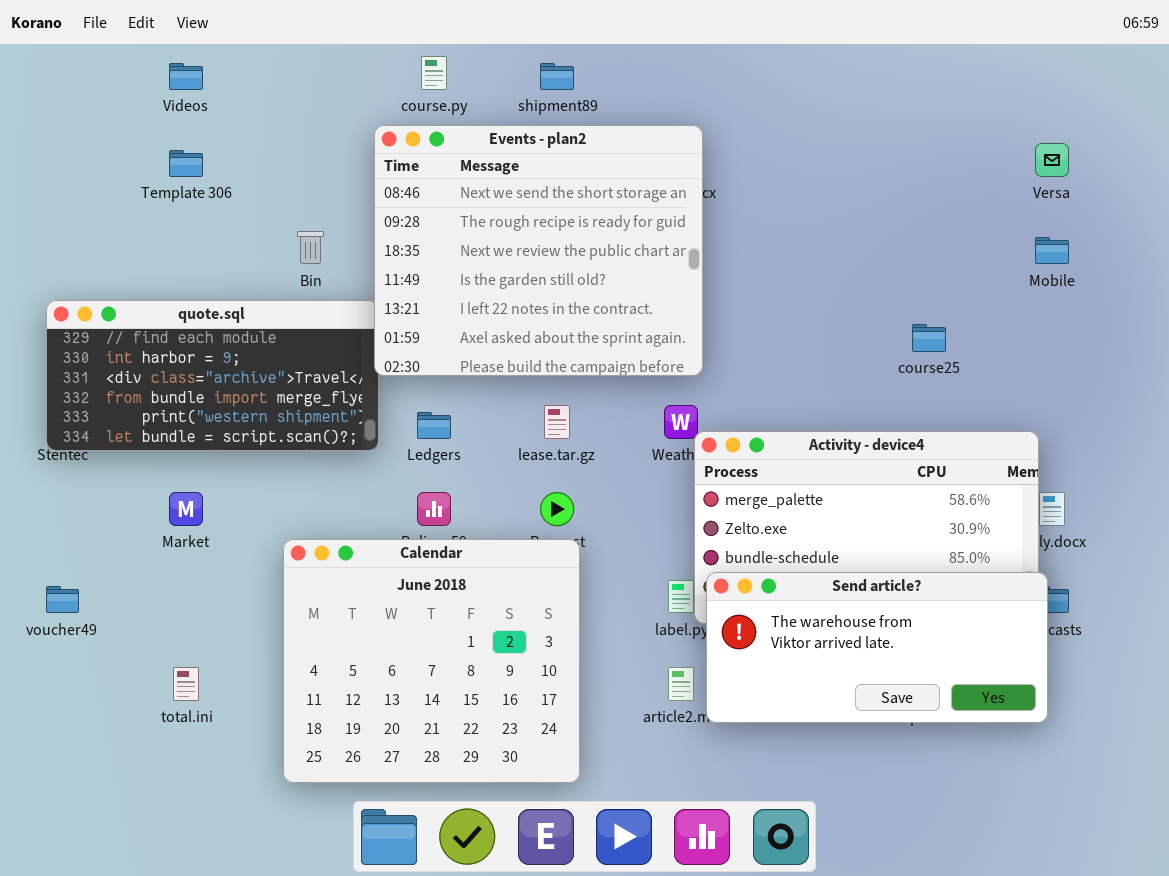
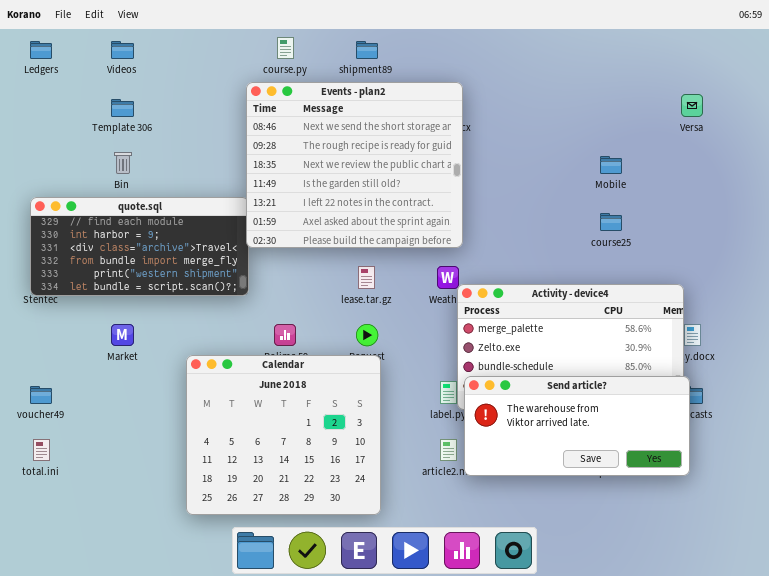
Bin: [297,231,324,264] -> [114,152,132,174], moved
Mobile: [1035,237,1069,264] -> [600,156,622,174], moved
Ledgers: [417,412,451,439] -> [30,41,52,59], moved
total.ini: [173,667,199,701] -> [33,439,50,461], moved

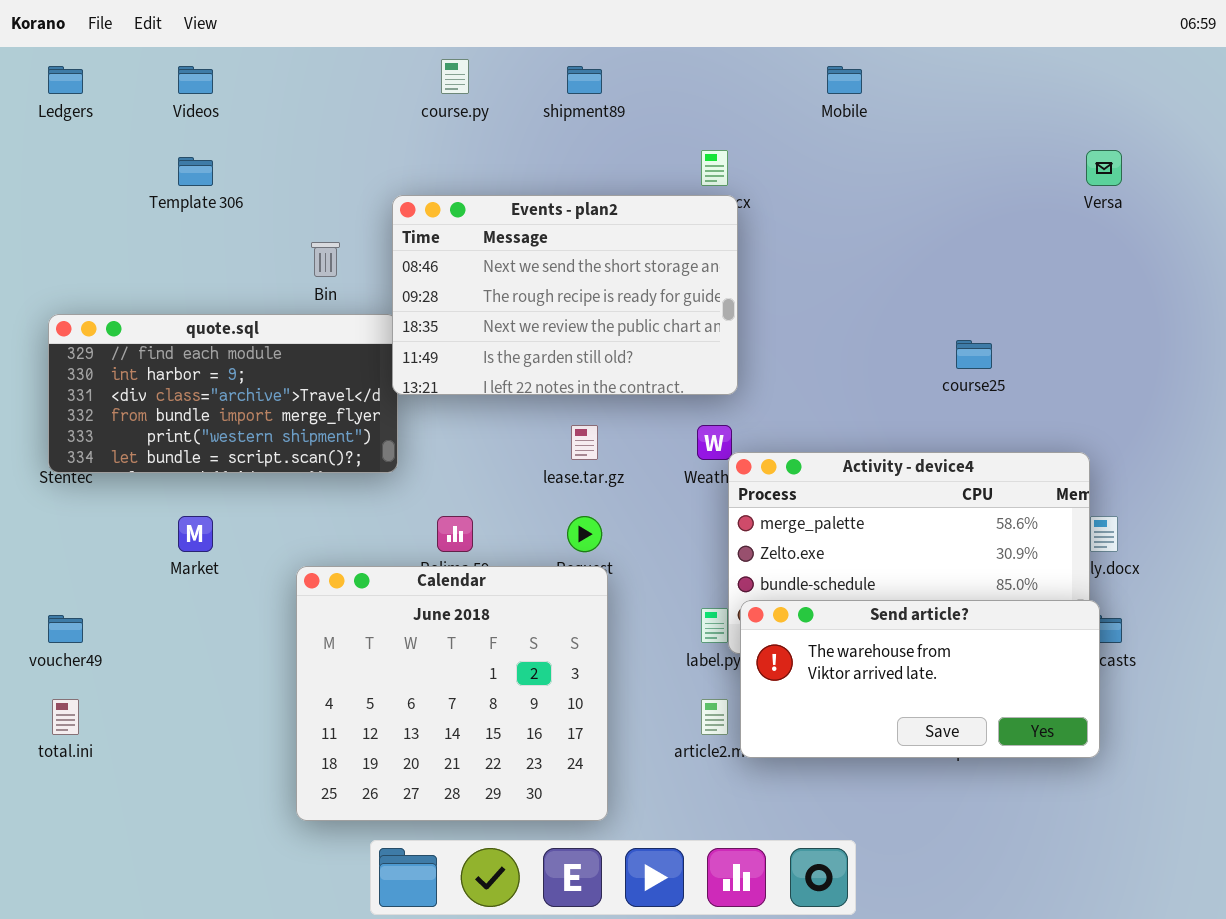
Events - plan2: [246,82,463,248] -> [392,195,738,395], resized
Bin: [114,152,132,174] -> [311,242,340,277], moved
Mobile: [600,156,622,174] -> [827,66,862,94], moved

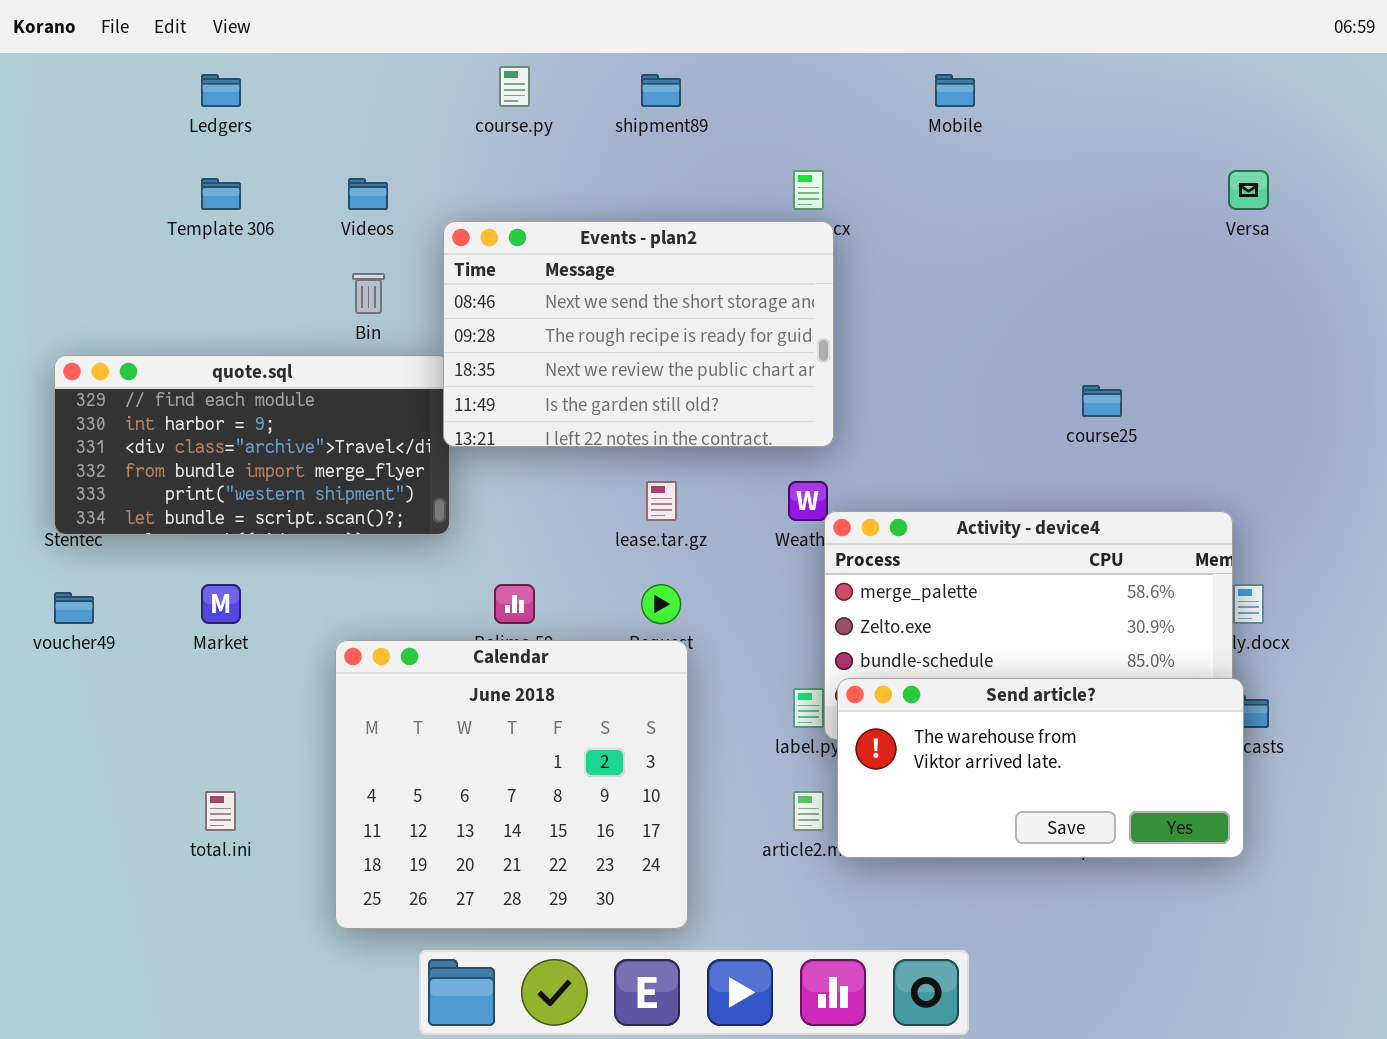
Ledgers: [48,66,83,94] -> [201,74,241,107], moved
Videos: [178,66,213,94] -> [348,178,388,210], moved
voucher49: [48,615,83,643] -> [54,592,94,624], moved
total.ini: [52,699,79,735] -> [205,791,236,831], moved

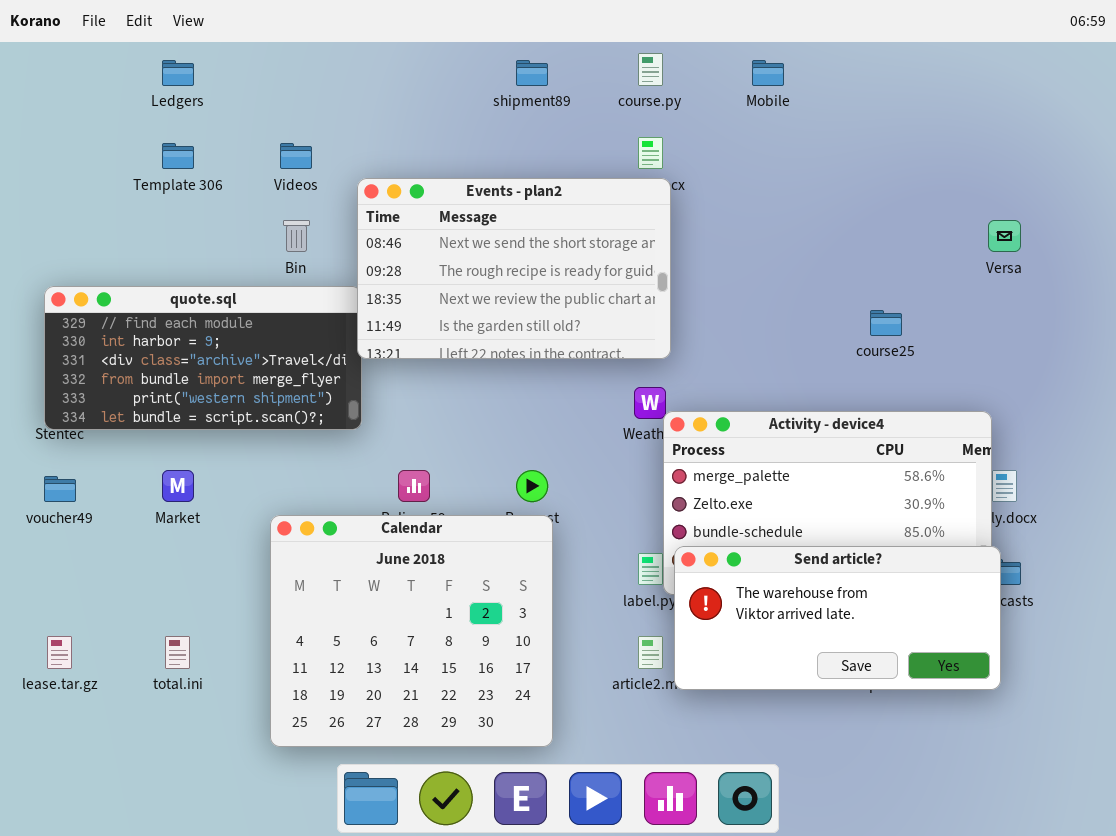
course.py: [499,66,530,107] -> [638,53,663,86], moved
Versa: [1228,170,1269,210] -> [988,220,1021,252], moved
lease.tar.gz: [646,481,677,521] -> [47,636,72,669], moved

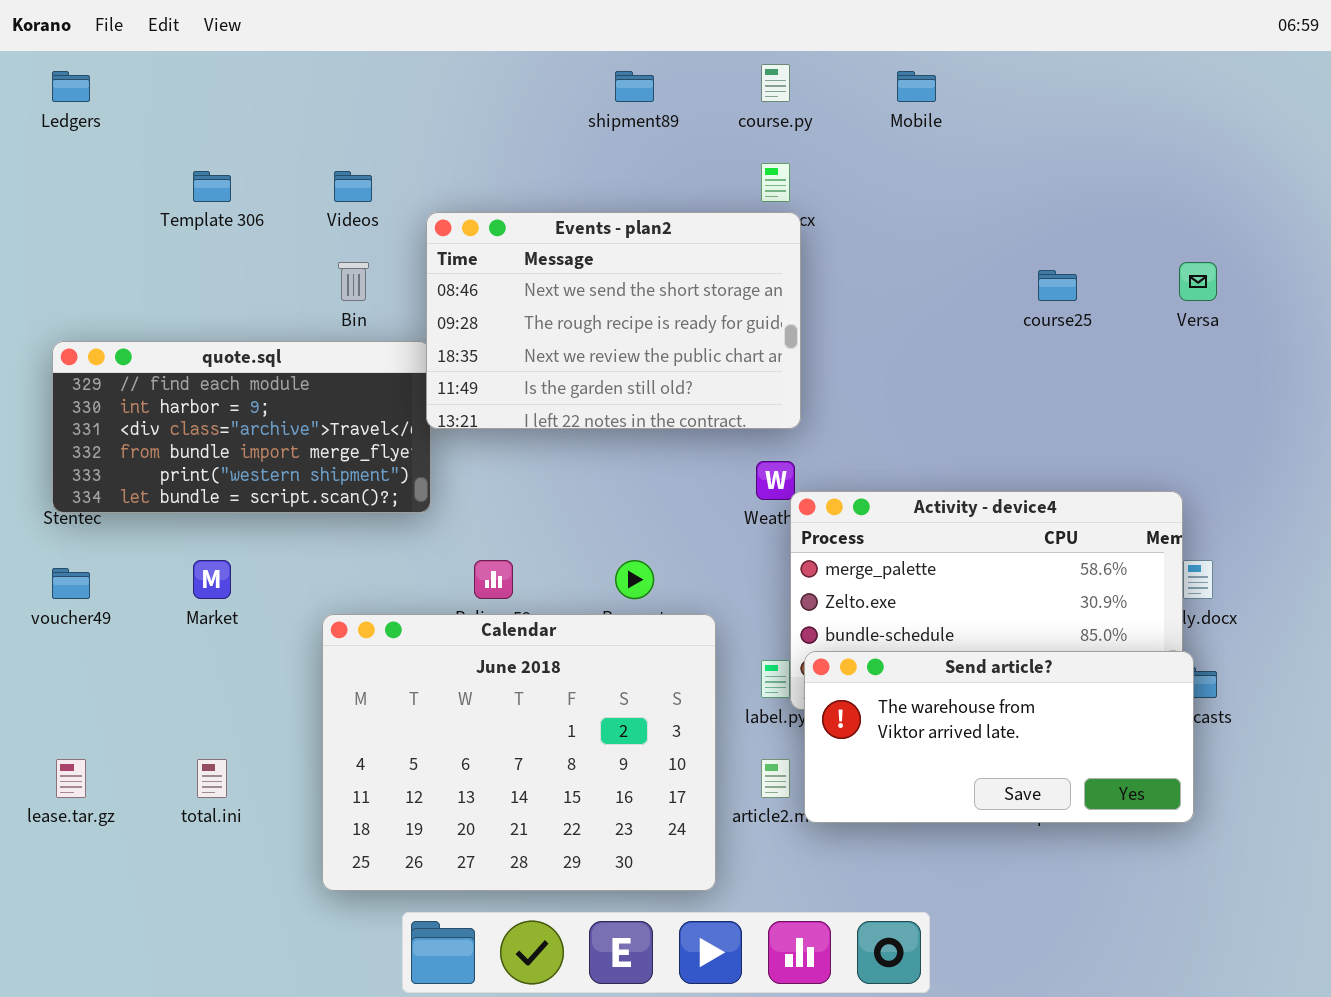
Ledgers: [162,60,194,86] -> [52,71,90,102], moved
course25: [870,310,902,336] -> [1038,270,1077,301], moved
Calendar: [270,515,553,747] -> [322,614,716,891], resized

